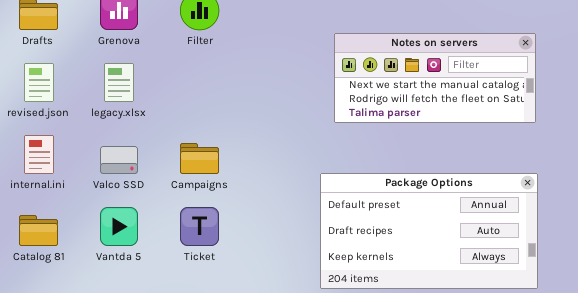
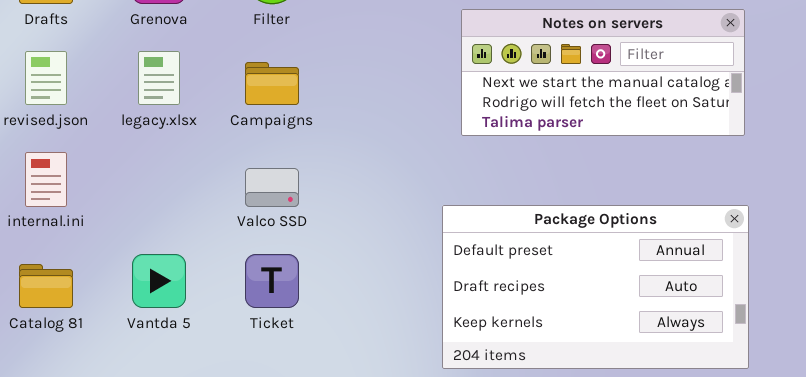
Campaigns: [180,143,219,174] -> [245,62,299,105], moved
Valco SSD: [100,146,138,174] -> [245,168,299,207], moved

